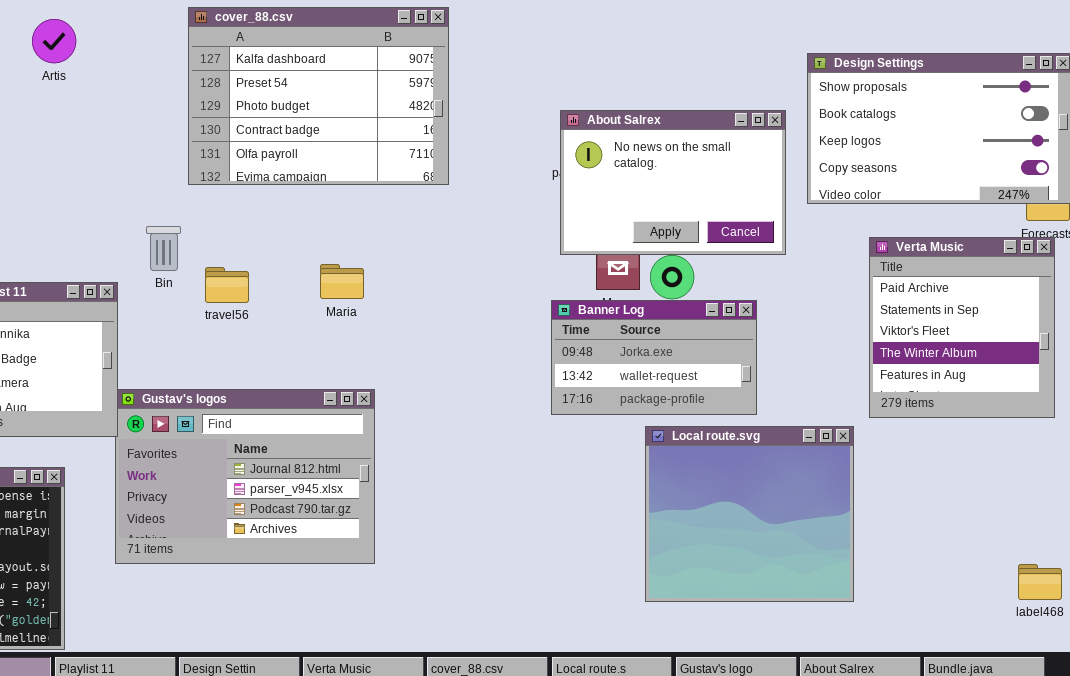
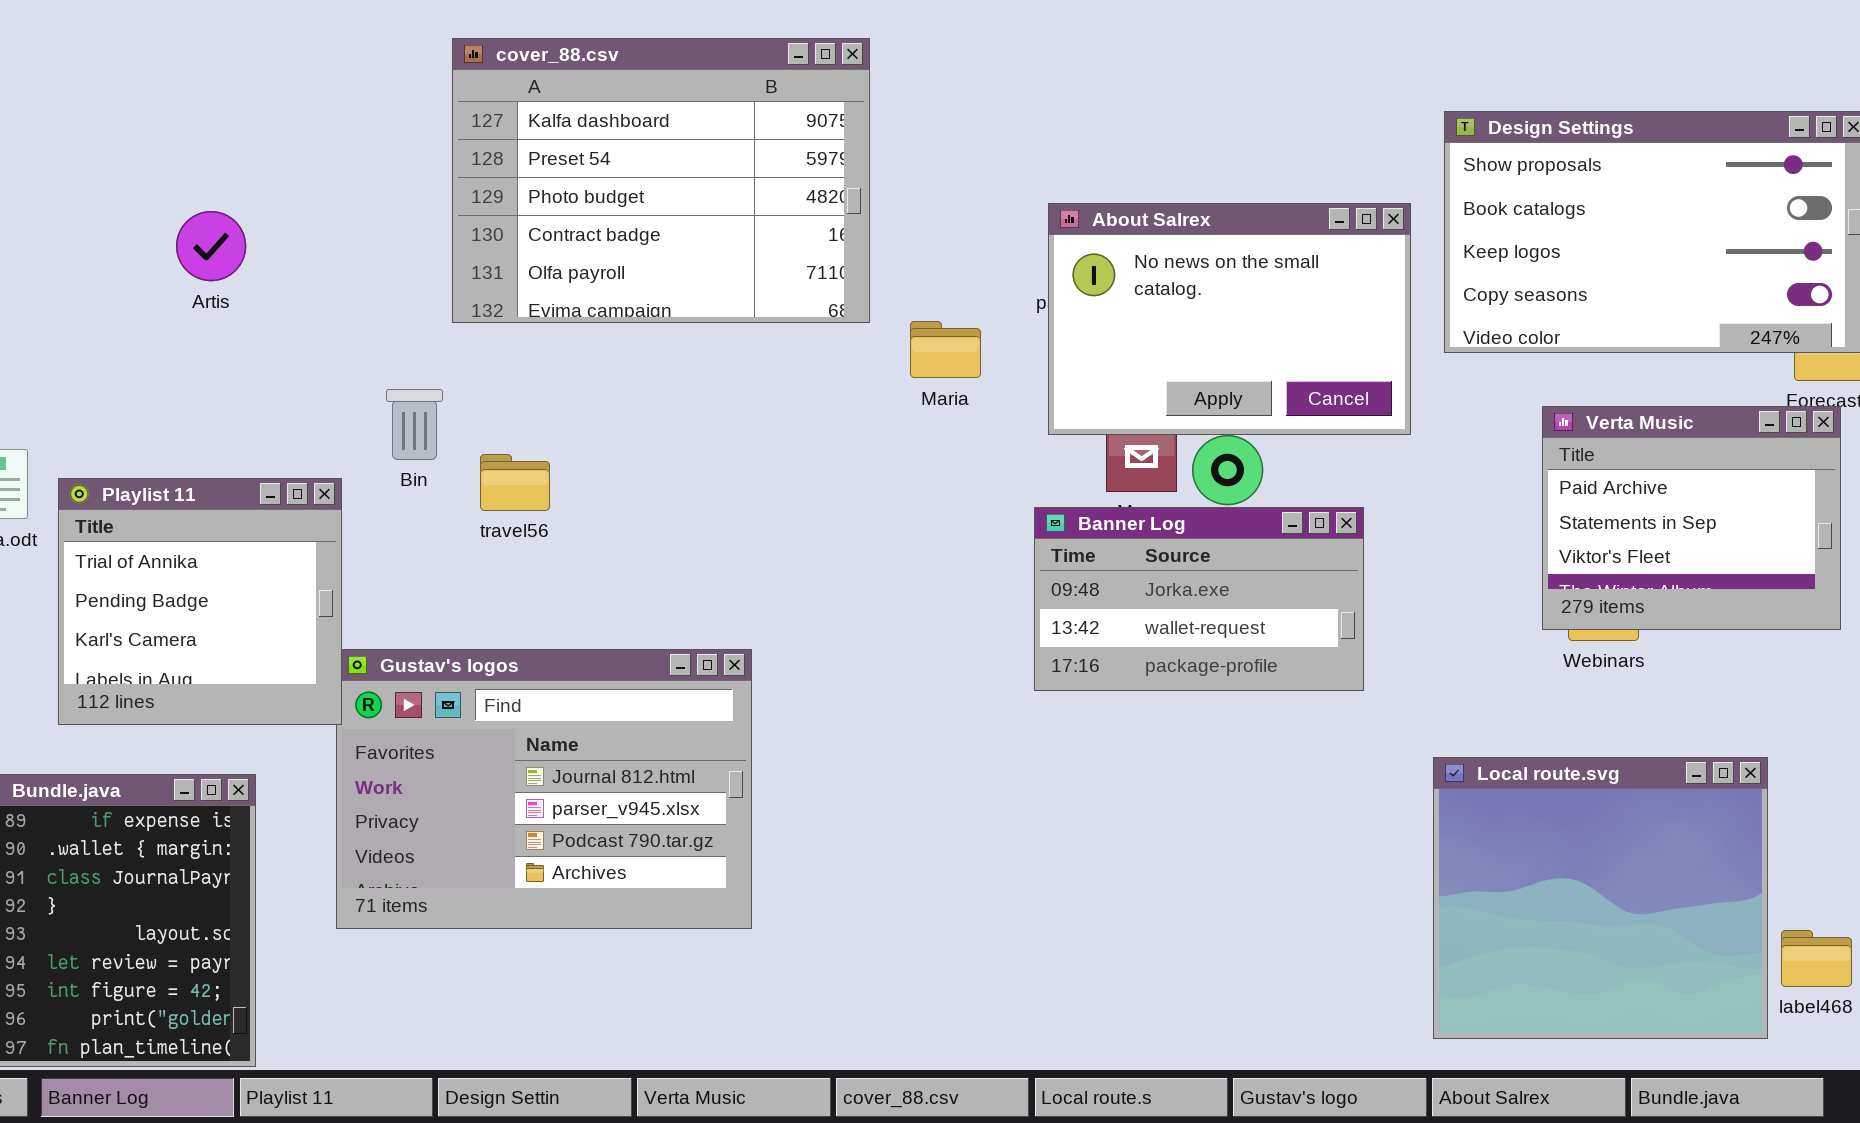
Artis: [32,19,76,63] -> [176,211,246,281], moved
Verta Music: [869,237,1055,418] -> [1542,406,1841,630], resized
Maria: [320,264,364,299] -> [910,321,981,378], moved
Local route.svg: [645,426,854,602] -> [1433,757,1768,1039], moved

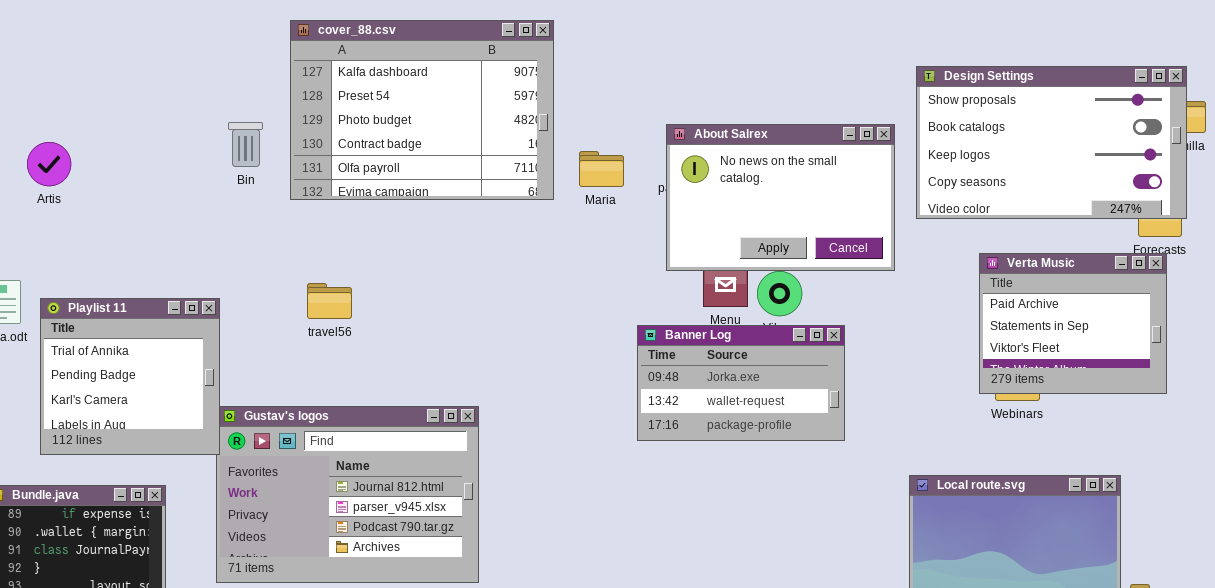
Artis: [176,211,246,281] -> [27,142,71,186], moved
Maria: [910,321,981,378] -> [579,151,624,187], moved
Bin: [386,389,443,460] -> [228,122,263,167], moved
Banner Log: [1034,507,1364,691] -> [637,325,845,441], moved

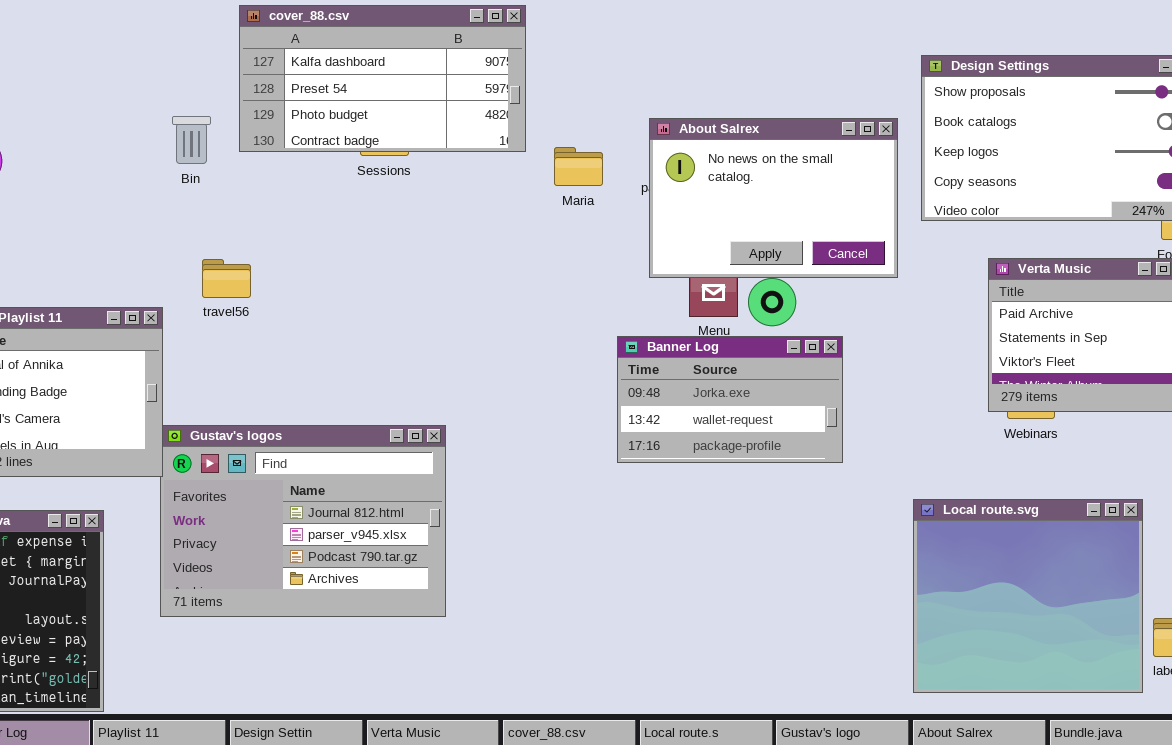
cover_88.csv: [290,20,554,200] -> [239,5,526,152], resized
travel56: [307,283,352,319] -> [202,259,251,298], moved

